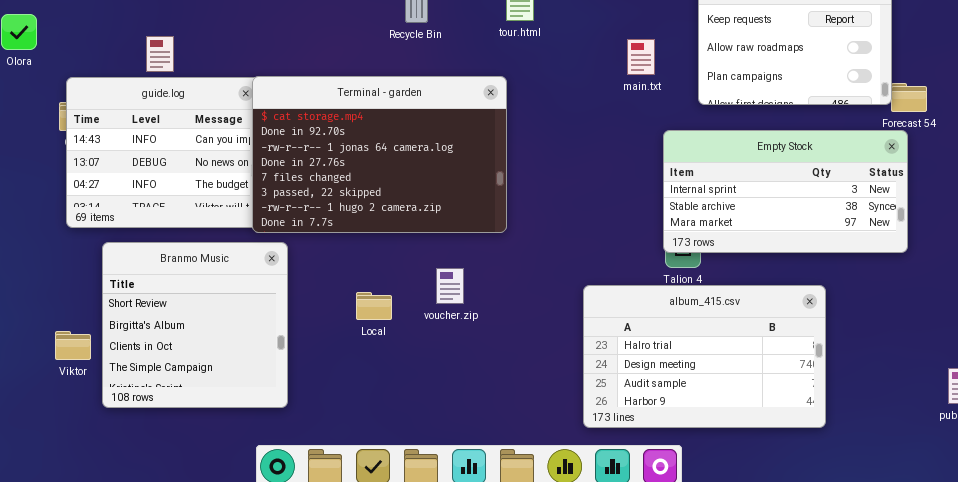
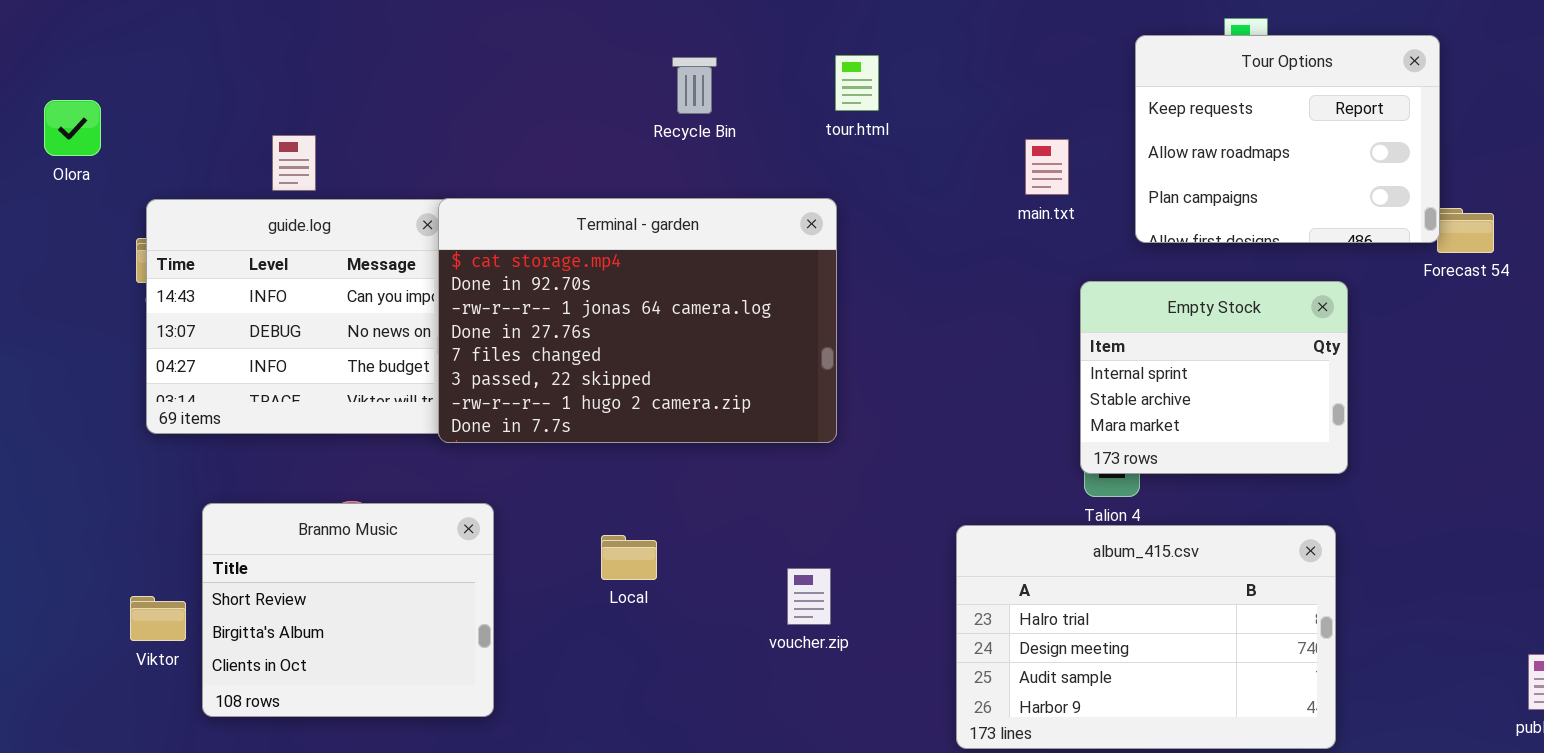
Empty Stock: [663,130,908,253] -> [1080,281,1348,474], resized
Branmo Music: [102,242,288,408] -> [202,503,494,717], resized
voucher.zip: [436,268,464,304] -> [787,568,831,625], moved

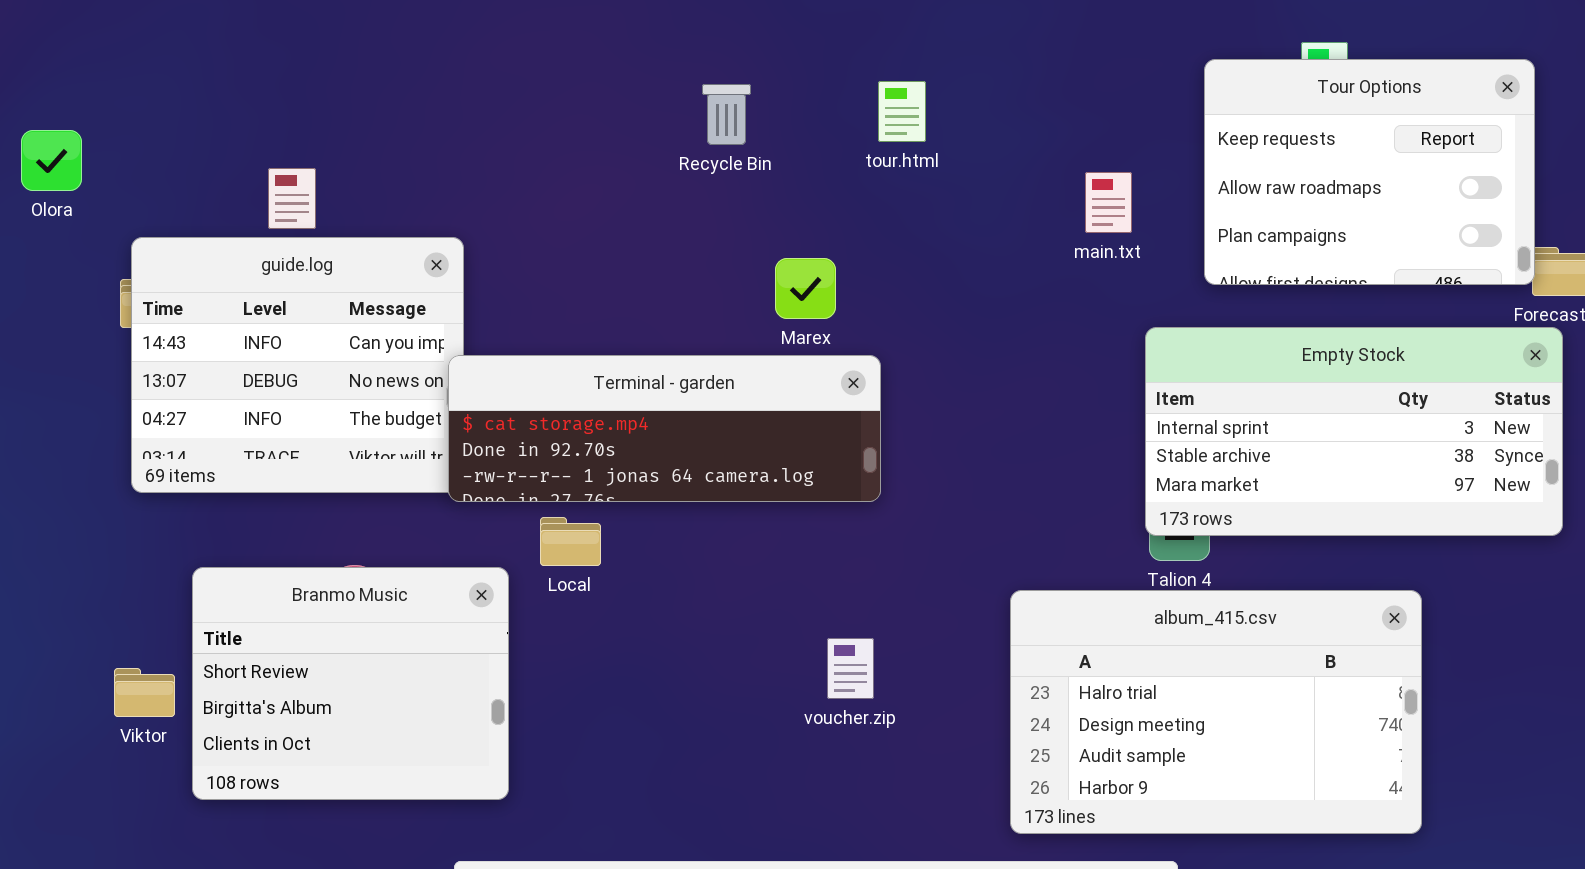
Terminal - garden: [438,198,837,443] -> [448,355,881,502], resized
Empty Stock: [1080,281,1348,474] -> [1145,327,1563,536], resized
Local: [601,535,657,580] -> [540,517,601,566], moved

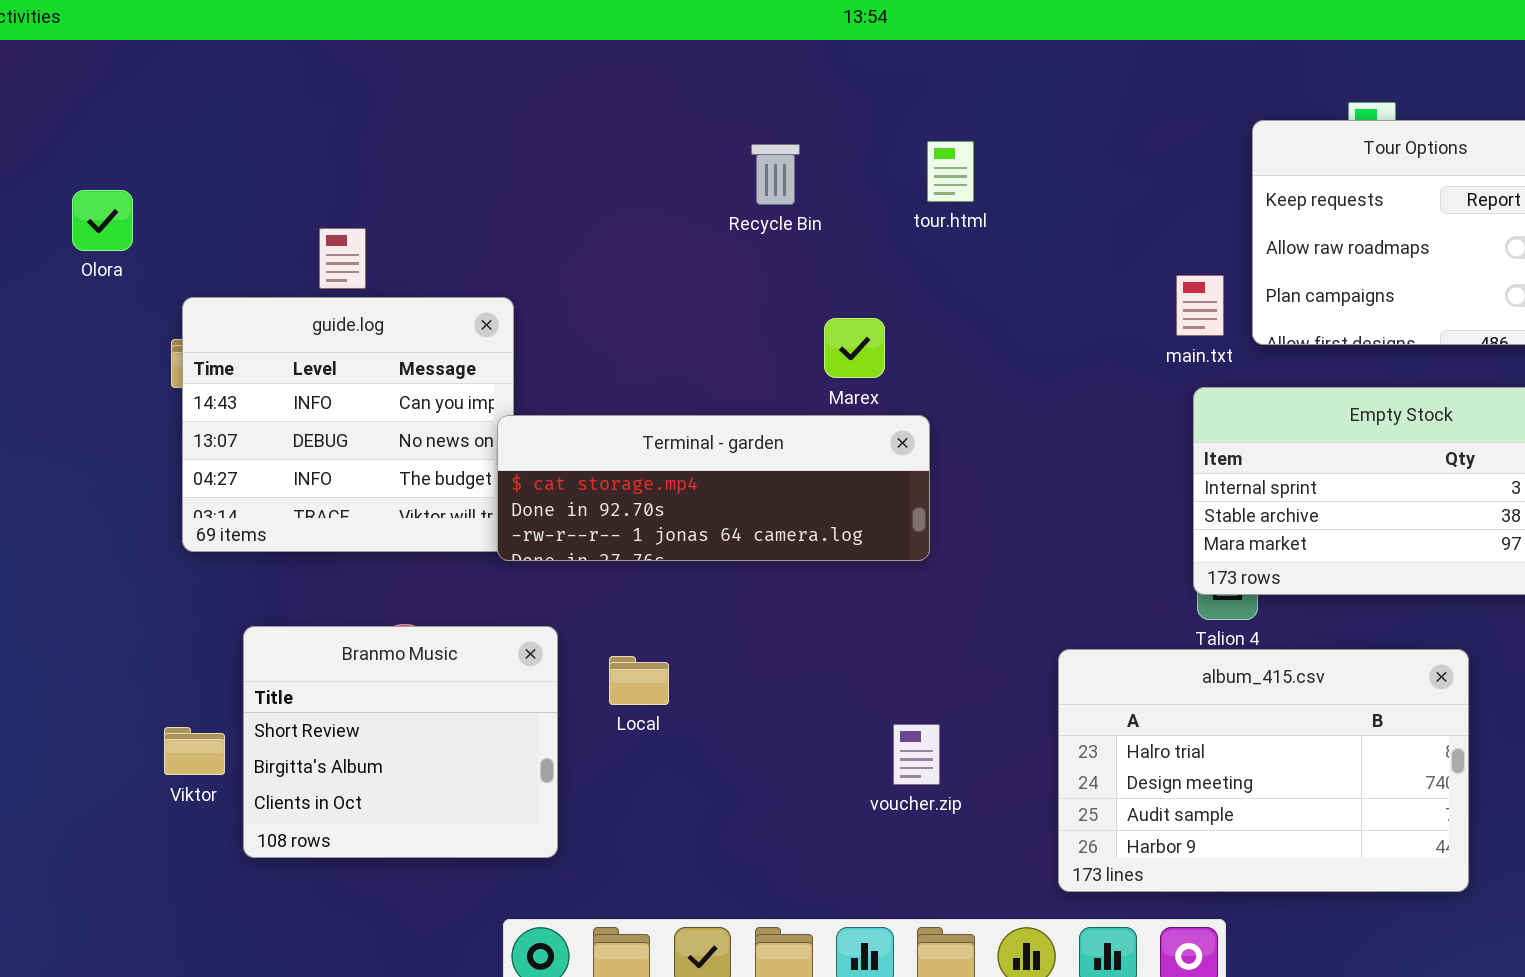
main.txt: [1085,172,1132,233] -> [1176,275,1224,336], moved
Local: [540,517,601,566] -> [609,656,669,705], moved
voucher.zip: [827,638,874,699] -> [893,724,940,785], moved

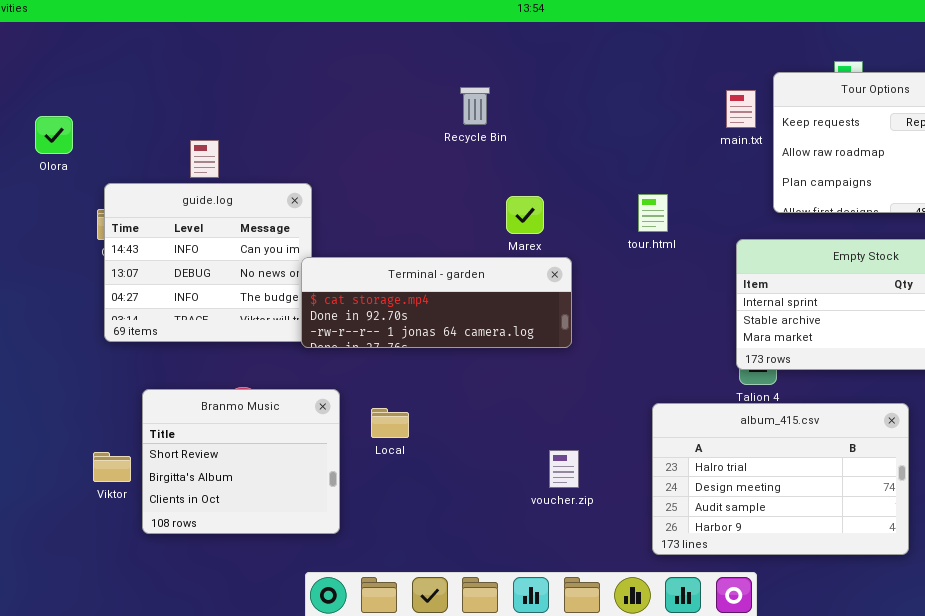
tour.html: [927,141,974,202] -> [638,194,668,232], moved
main.txt: [1176,275,1224,336] -> [726,90,756,128], moved

